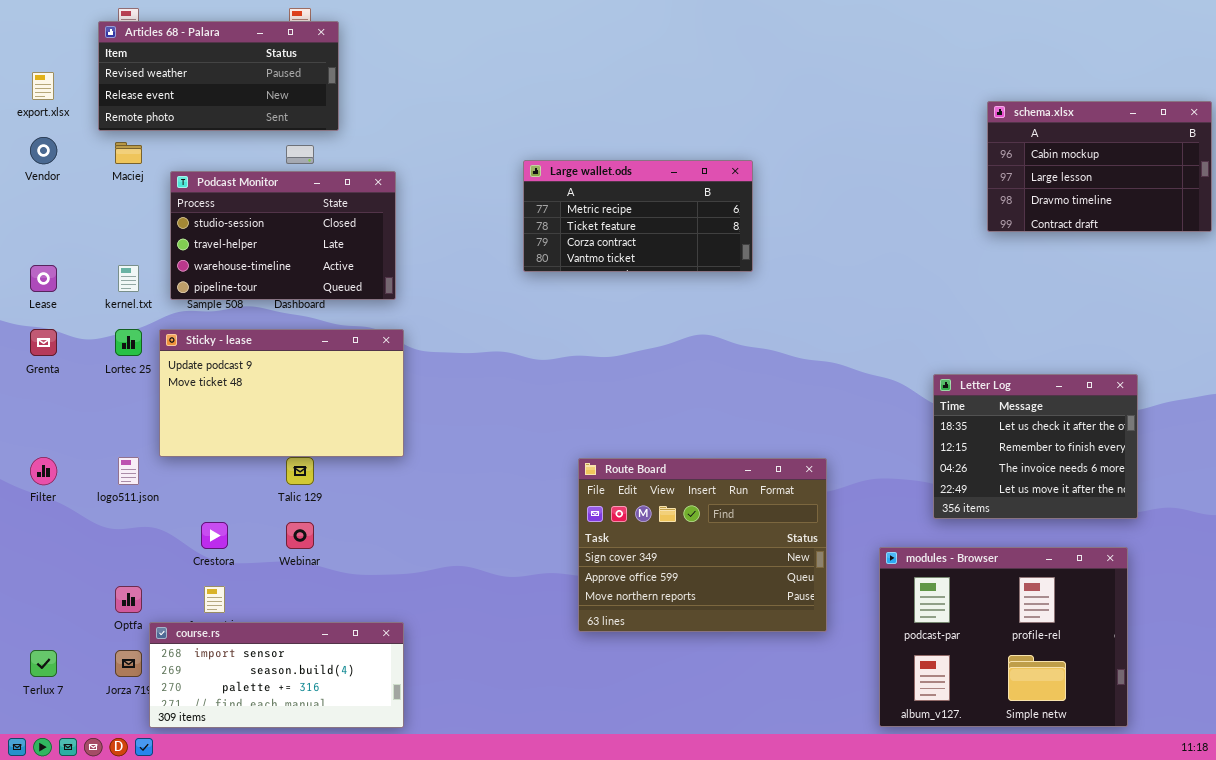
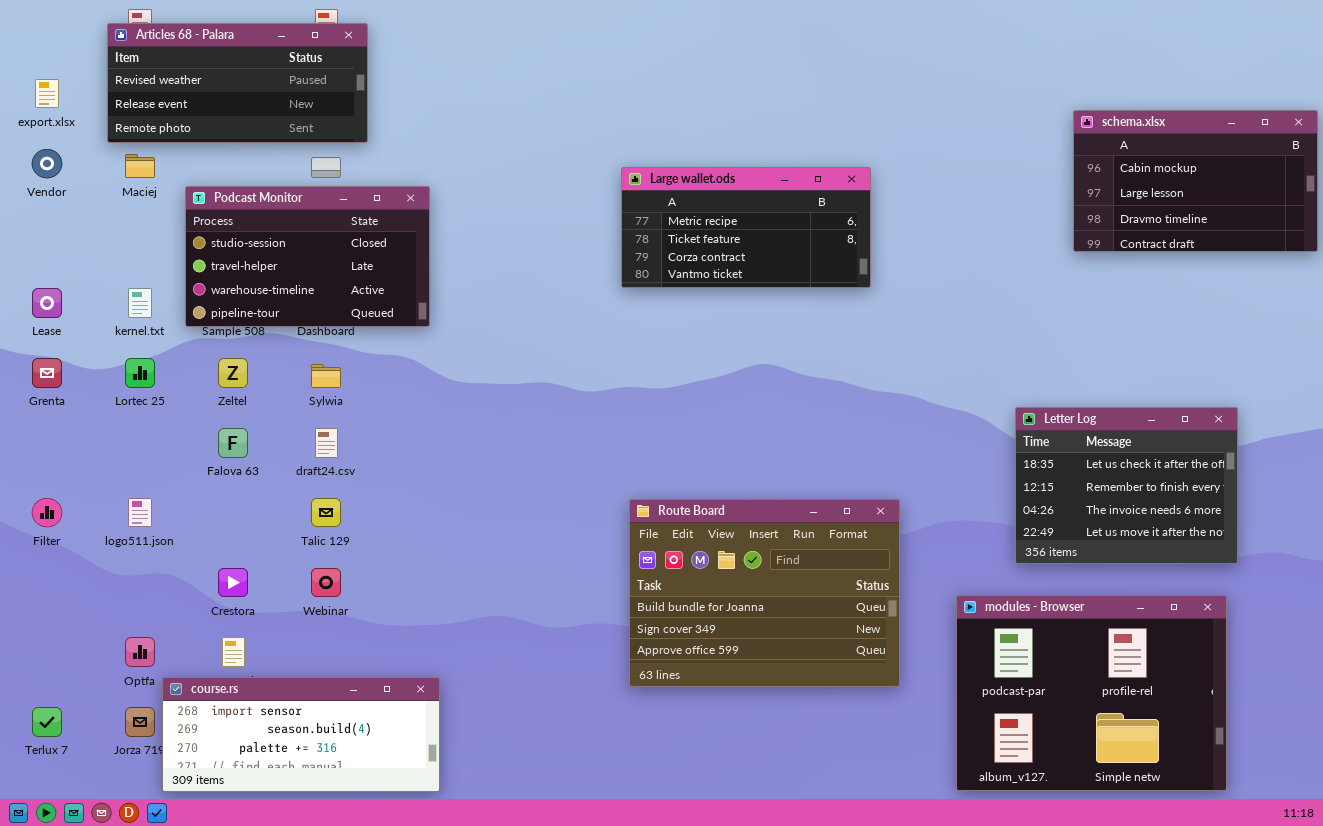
Large wallet.ods: [523,160,753,272] -> [621,167,871,288], moved
Sticky - lease: [159,329,404,457] -> none, closed
Route Board: [578,458,827,632] -> [629,499,900,687], scrolled up 1 row

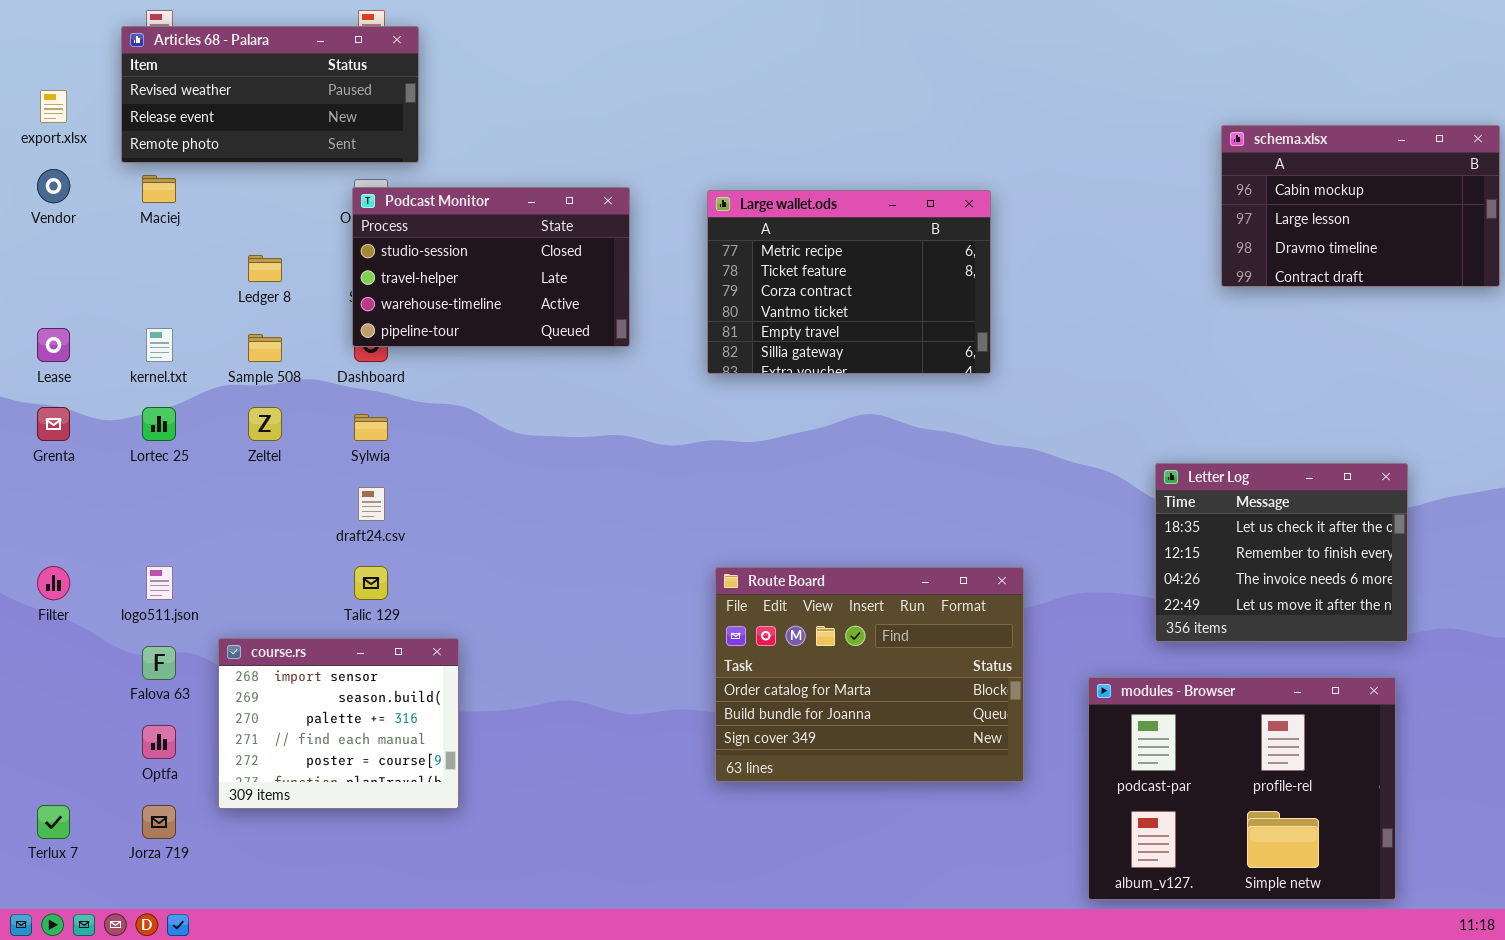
Large wallet.ods: [621,167,871,288] -> [707,190,991,374], resized
Podcast Monitor: [185,186,430,327] -> [352,187,630,347], moved
Falova 63: [218,428,248,458] -> [142,646,176,680], moved
Route Board: [629,499,900,687] -> [715,567,1024,782], scrolled up 1 row
course.rs: [162,677,440,792] -> [218,638,459,809], moved, resized

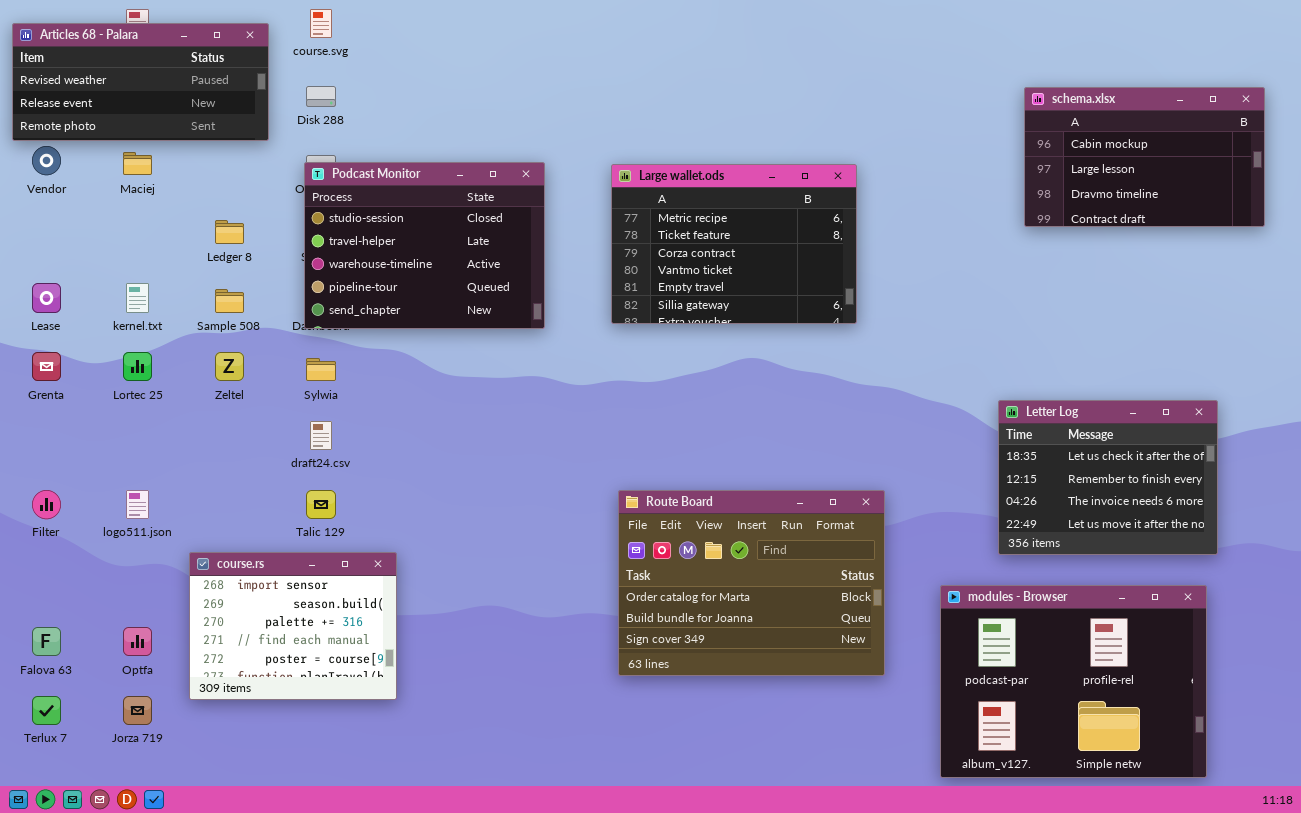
Articles 68 - Palara: [121,26,419,163] -> [12,23,269,141], moved
schema.xlsx: [1221,125,1500,287] -> [1024,87,1265,227], moved
Podcast Monitor: [352,187,630,347] -> [304,162,545,329], resized
Falova 63: [142,646,176,680] -> [32,627,61,656], moved

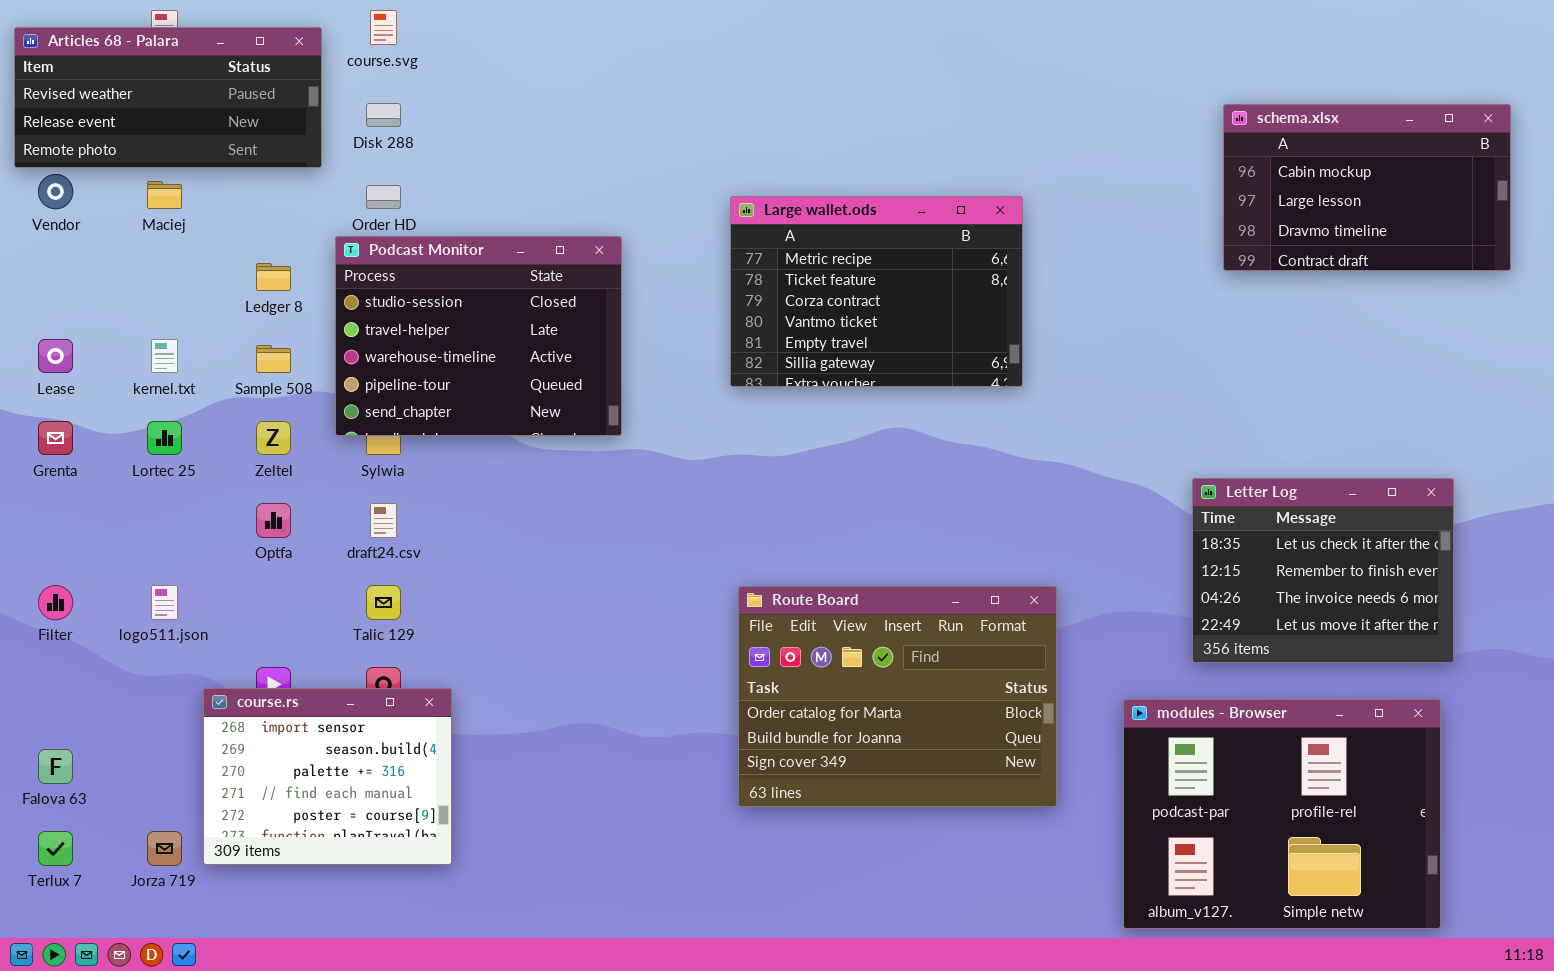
Podcast Monitor: [304,162,545,329] -> [335,236,622,436], moved
course.rs: [189,552,397,700] -> [203,688,452,865], moved
Optfa: [123,627,152,656] -> [256,503,291,538], moved

